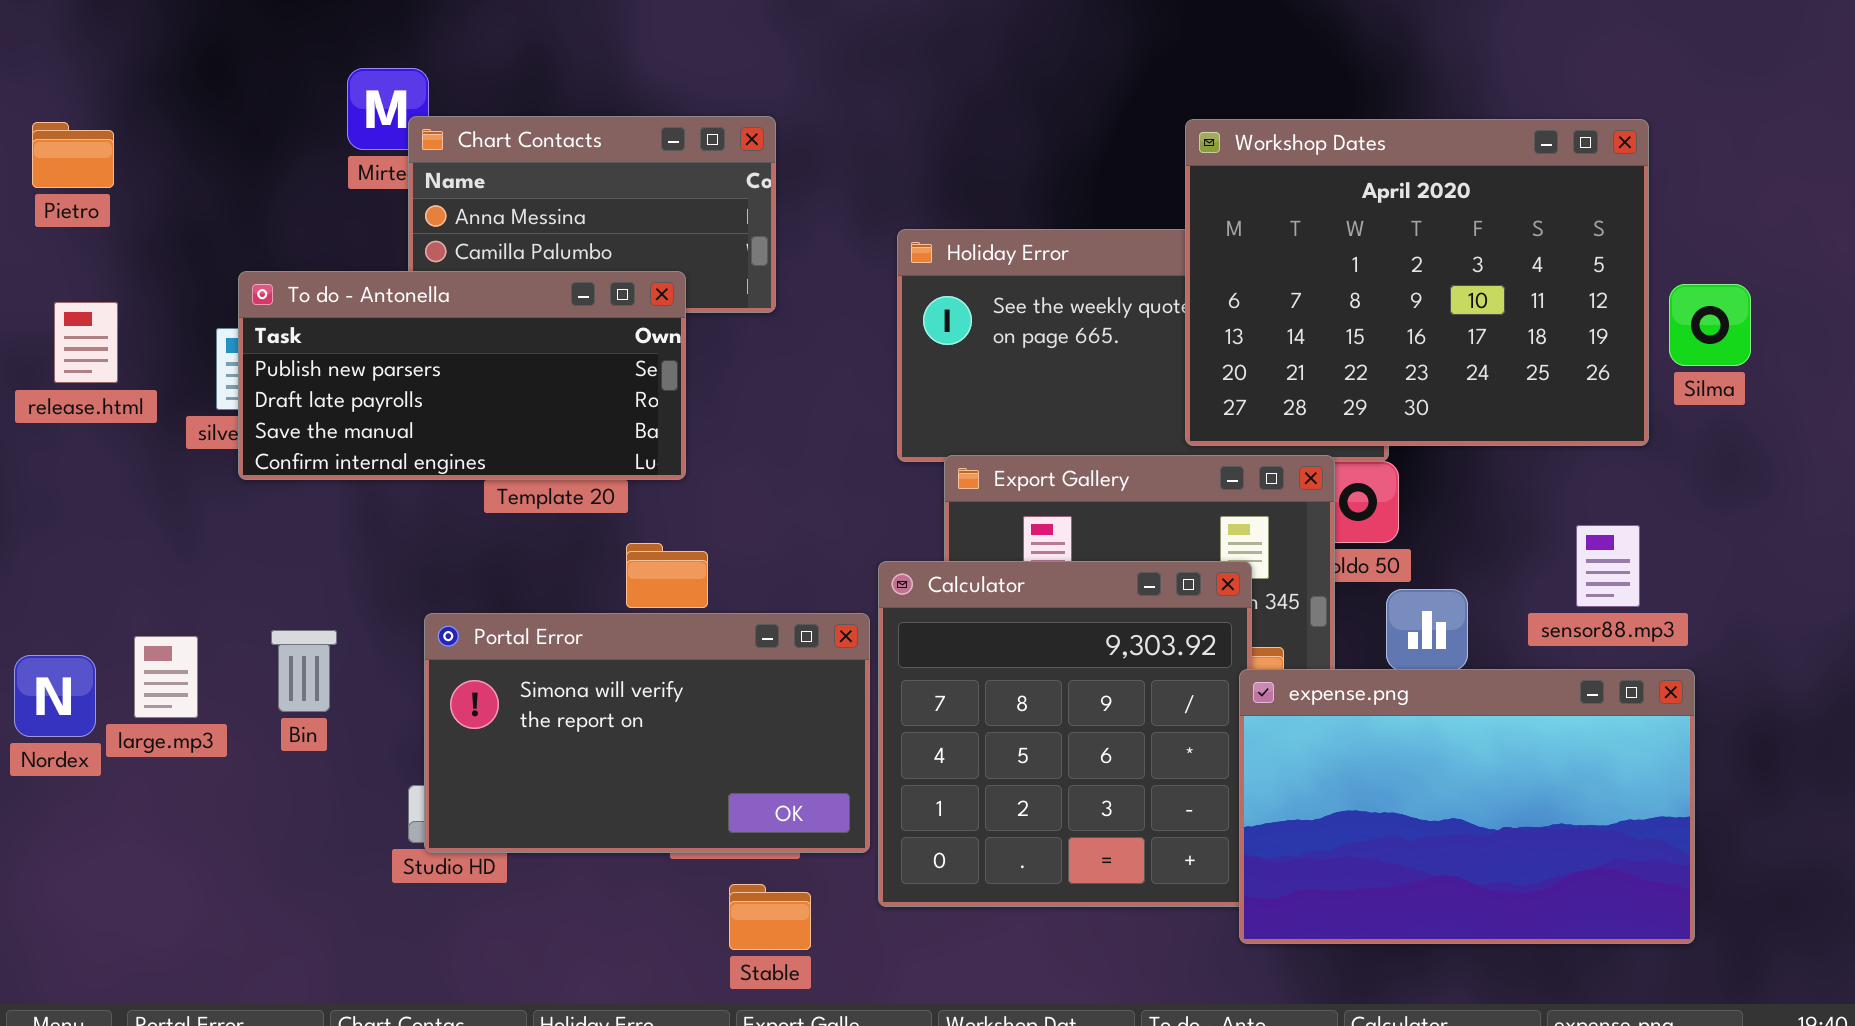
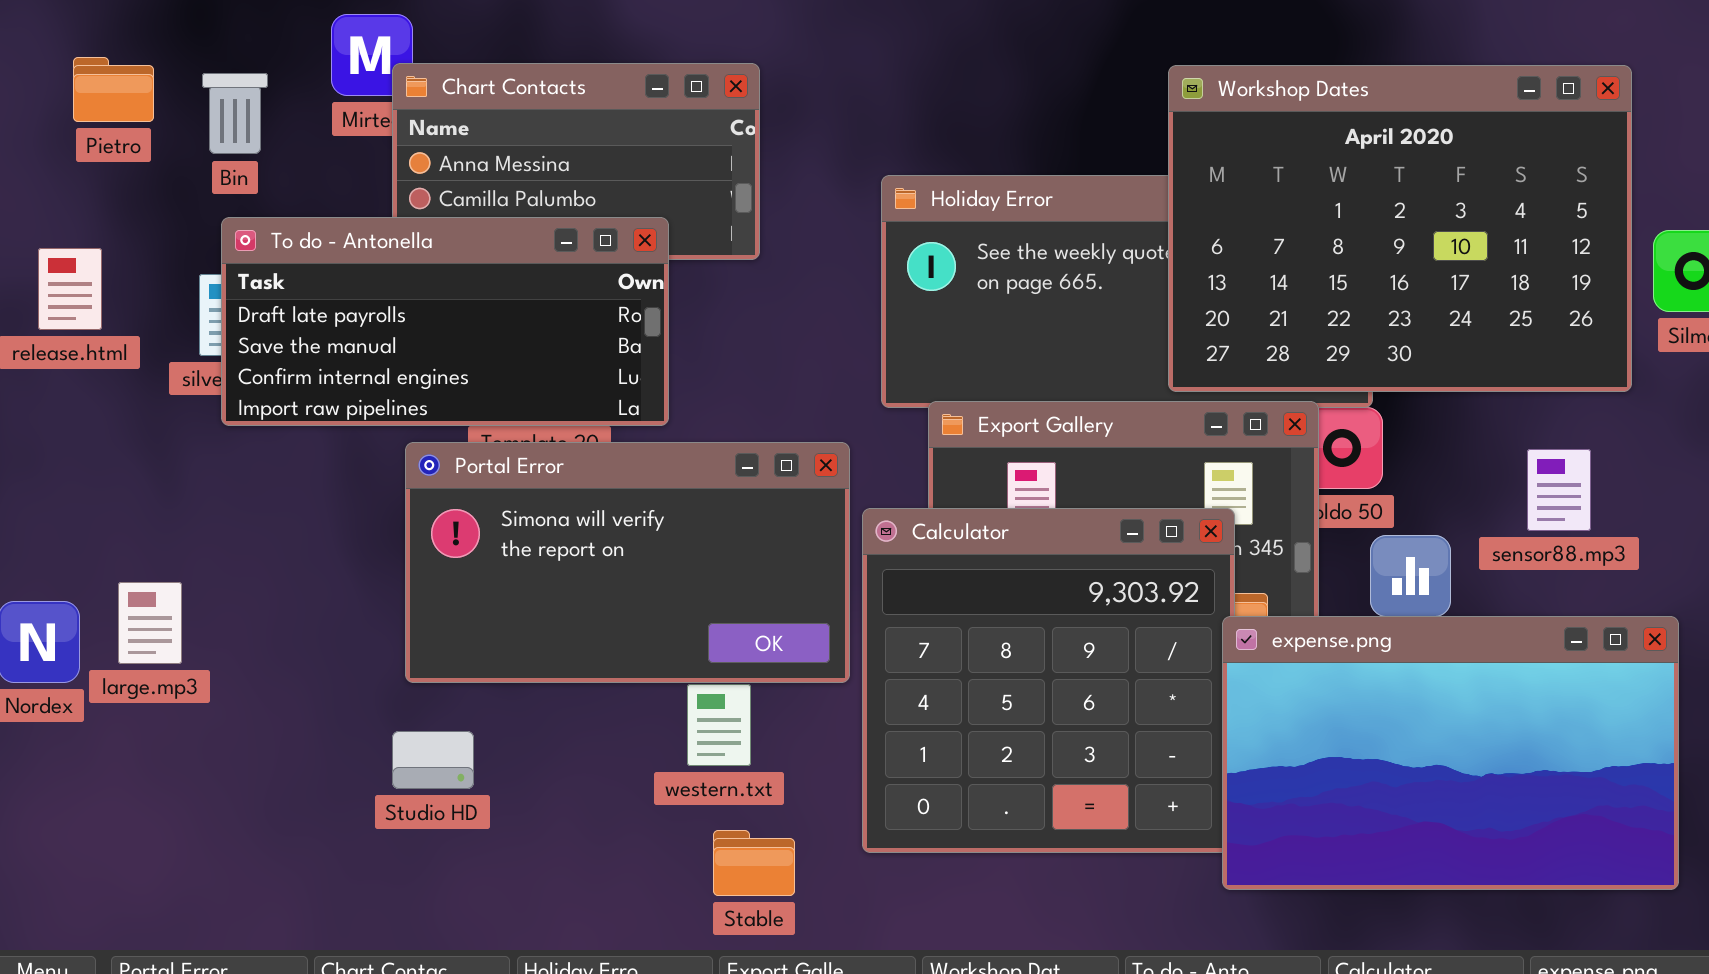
Pietro: [32,122,114,188] -> [73,57,154,122], moved
To do - Antonella: [238,271,686,480] -> [221,217,669,426], scrolled down 1 row
sensor88.mp3: [1576,525,1640,607] -> [1527,449,1591,531], moved
Portal Error: [424,613,870,853] -> [405,442,850,683], moved
Bin: [271,630,337,712] -> [202,73,268,154], moved

